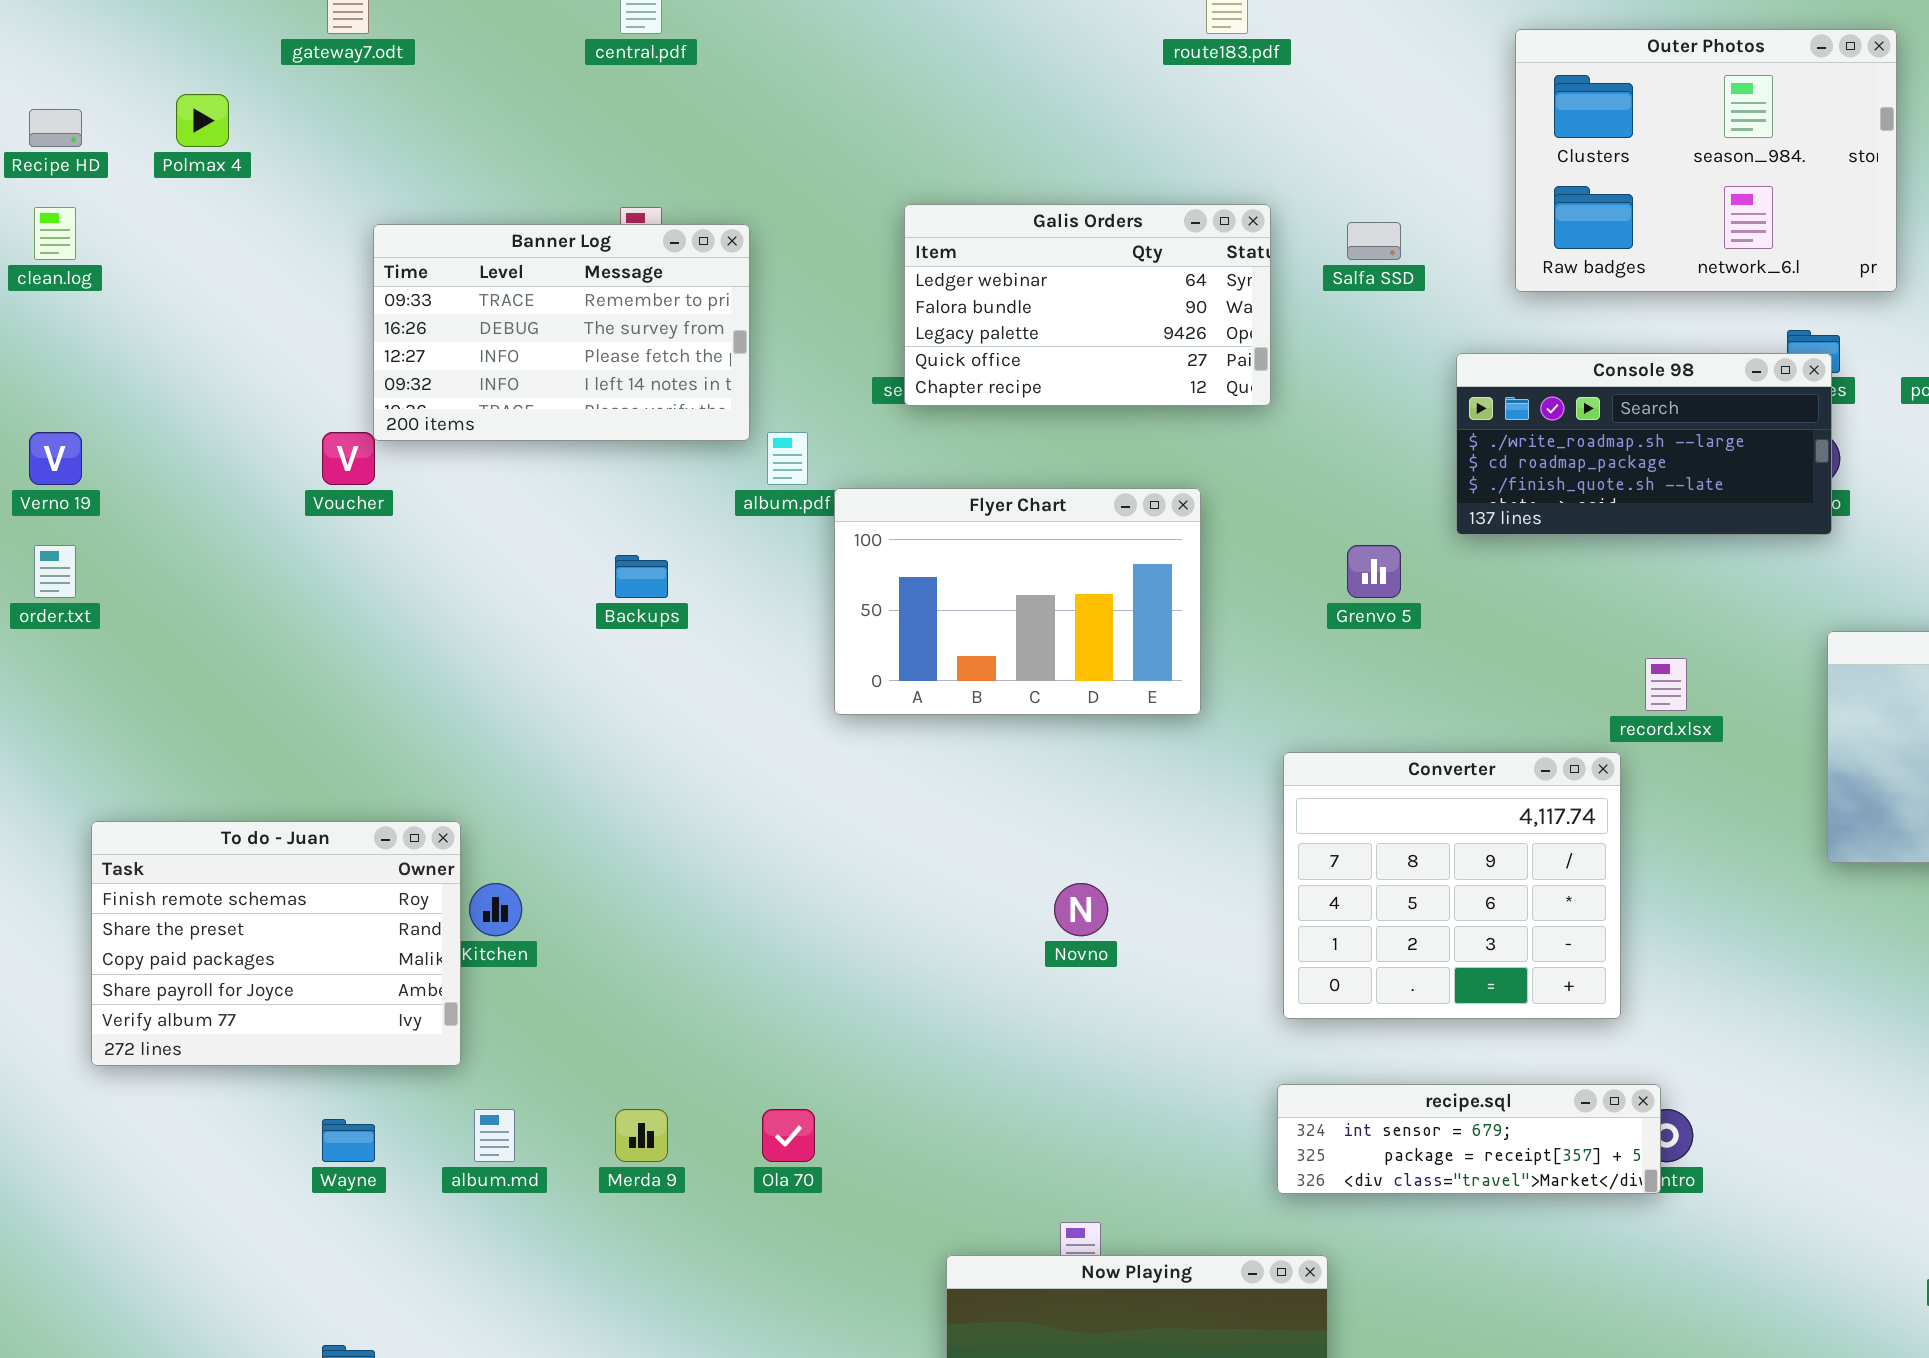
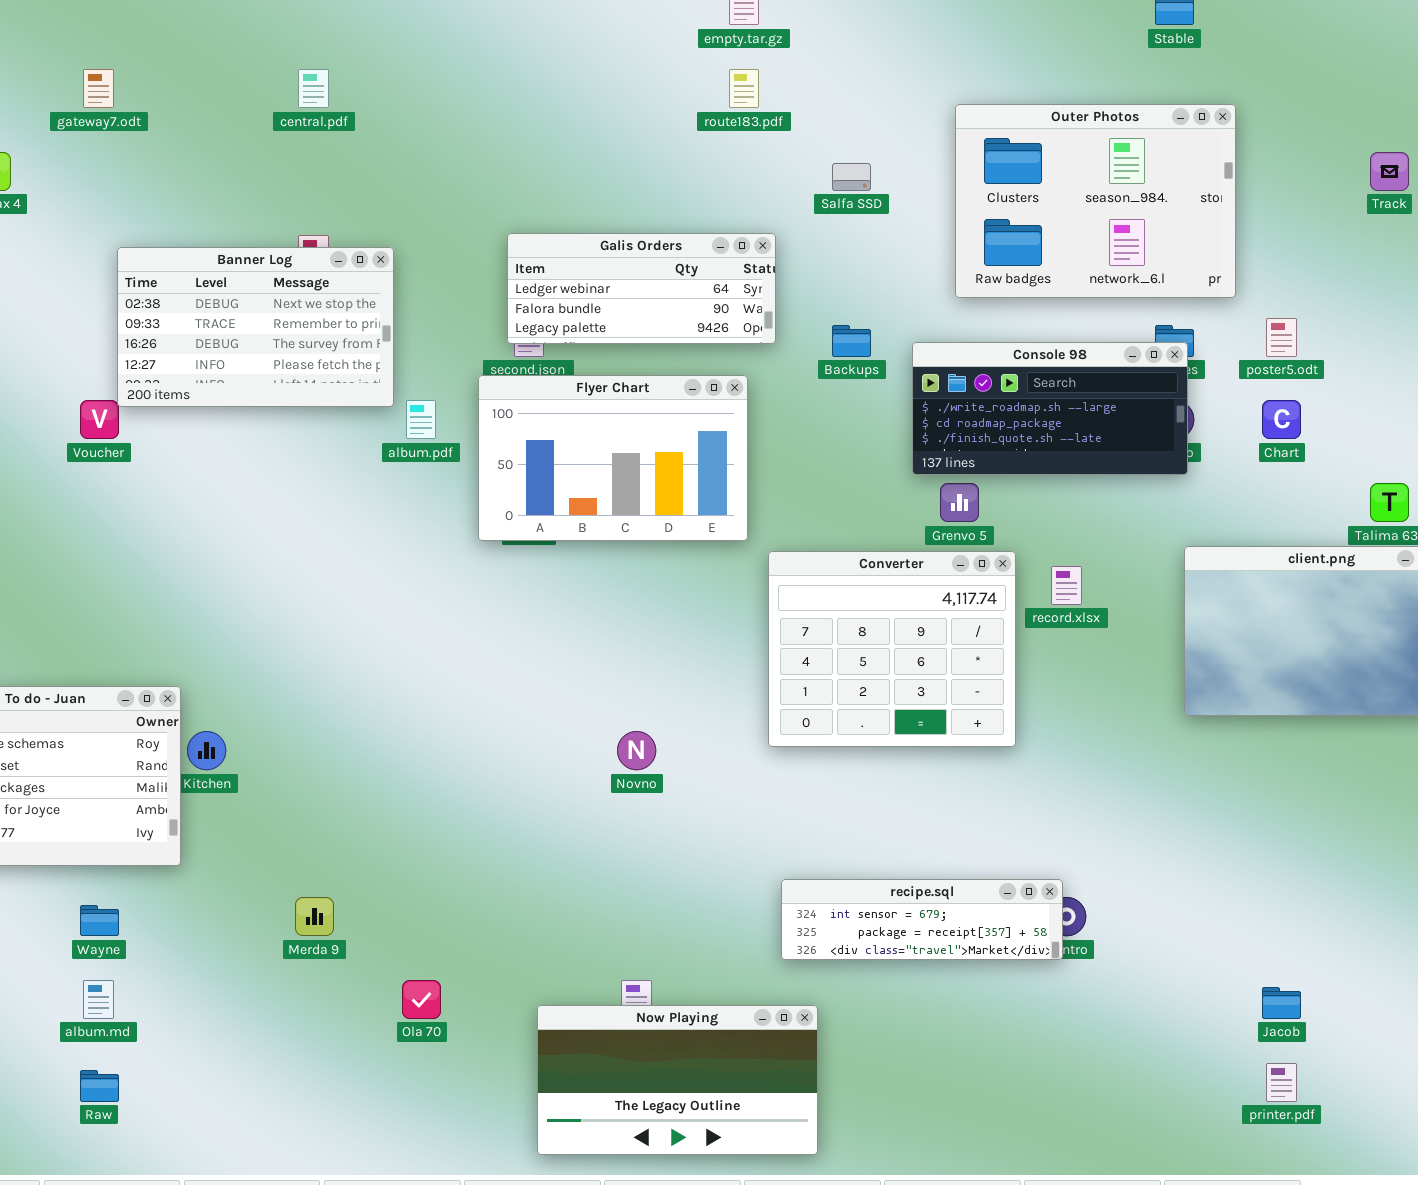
Galis Orders: [904,204,1271,406] -> [507,233,776,344], resized
Salfa SSD: [1347,222,1401,260] -> [832,163,871,191], moved
Banner Log: [373,224,750,441] -> [117,247,394,407], scrolled up 1 row
Flyer Chart: [834,488,1201,715] -> [478,375,748,541], moved
Grenvo 5: [1347,545,1401,598] -> [940,483,979,522], moved
Backups: [615,555,668,598] -> [832,325,871,357], moved
Converter: [1283,752,1621,1019] -> [768,551,1016,747], moved
album.md: [474,1109,515,1162] -> [83,980,114,1019], moved
Ola 70: [762,1109,815,1162] -> [402,980,441,1019], moved

